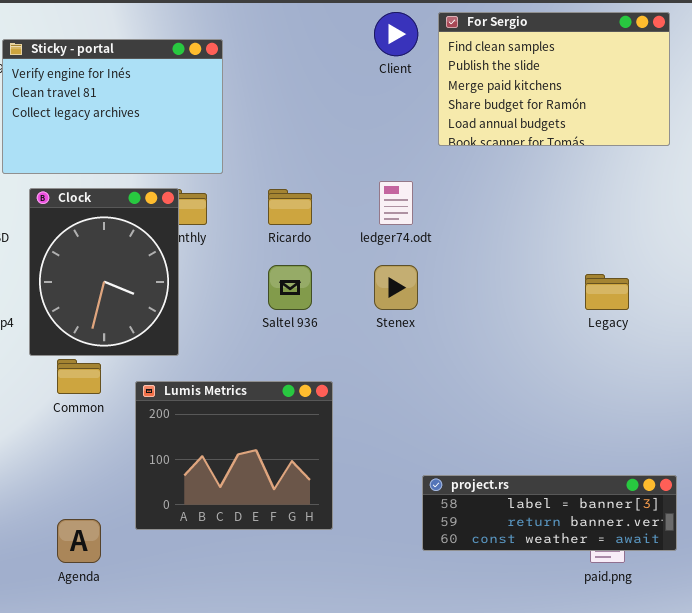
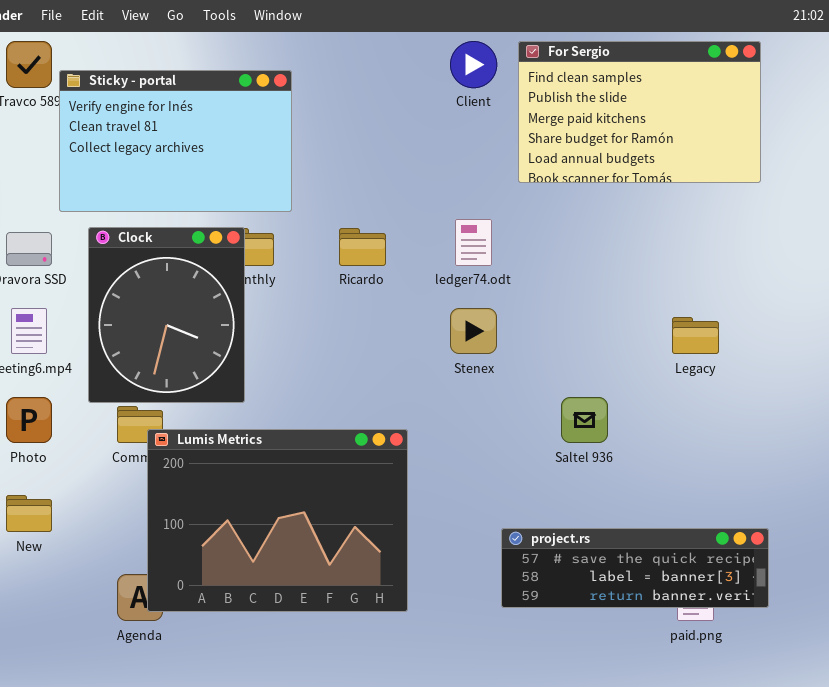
Saltel 936: [268,265,312,310] -> [561,397,608,443], moved
Lumis Metrics: [135,381,333,530] -> [147,429,408,612], resized
project.rs: [422,475,677,551] -> [501,528,769,608], scrolled up 1 row

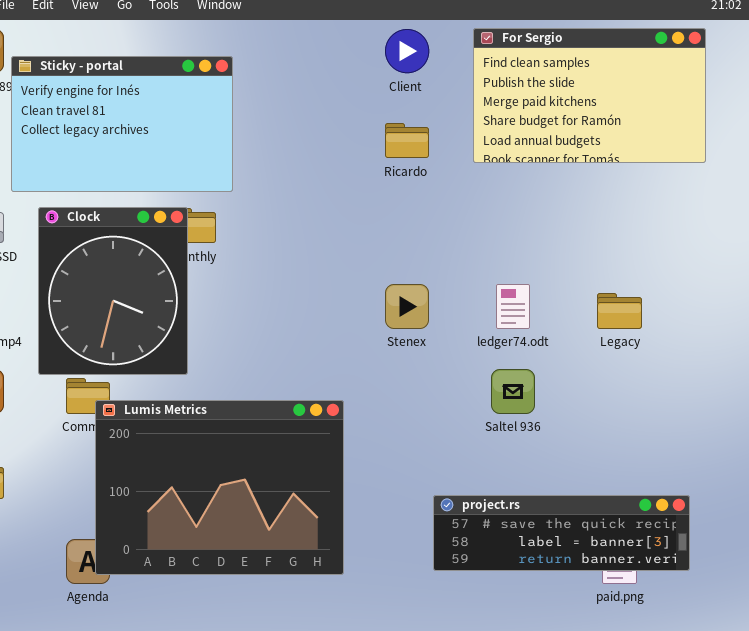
For Sergio: [518,41,761,183] -> [473,28,706,163], moved
ledger74.odt: [455,219,492,266] -> [496,284,530,329], moved
Ricardo: [339,228,386,266] -> [385,123,429,158], moved

